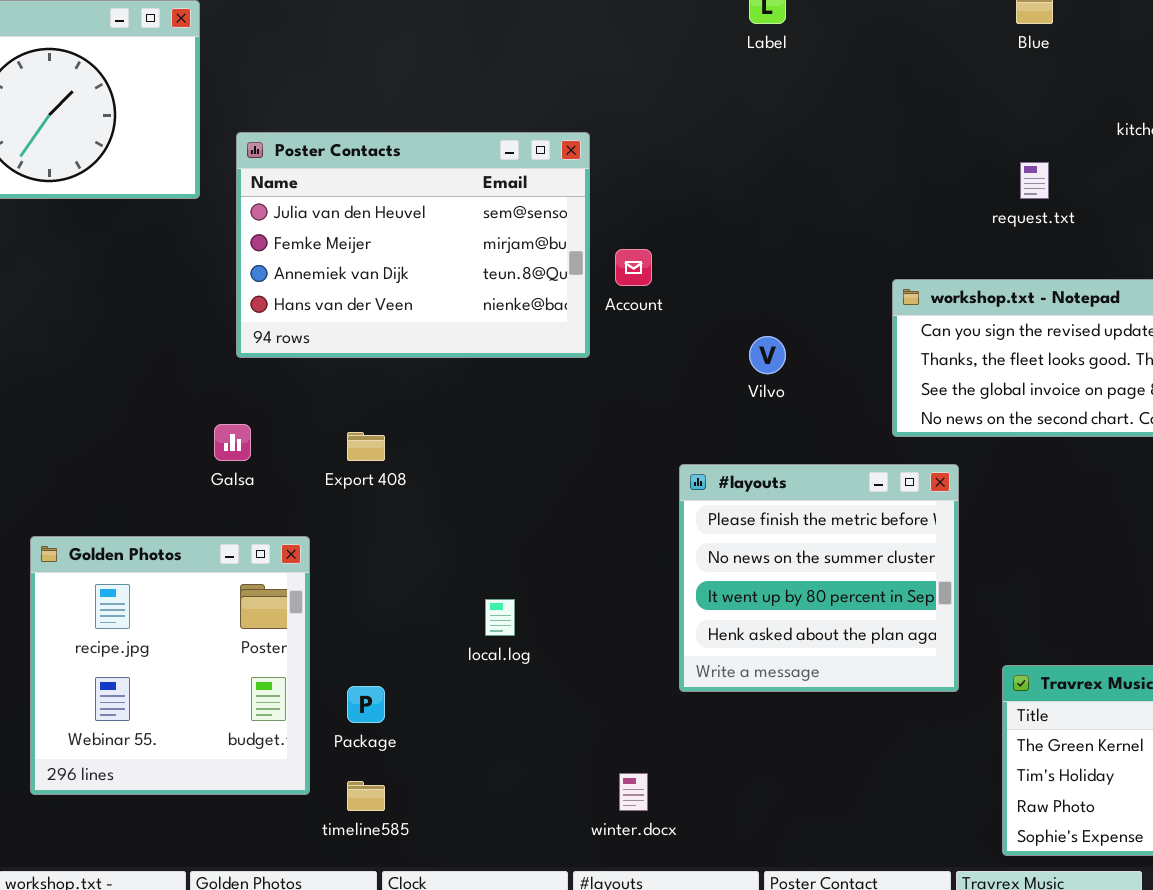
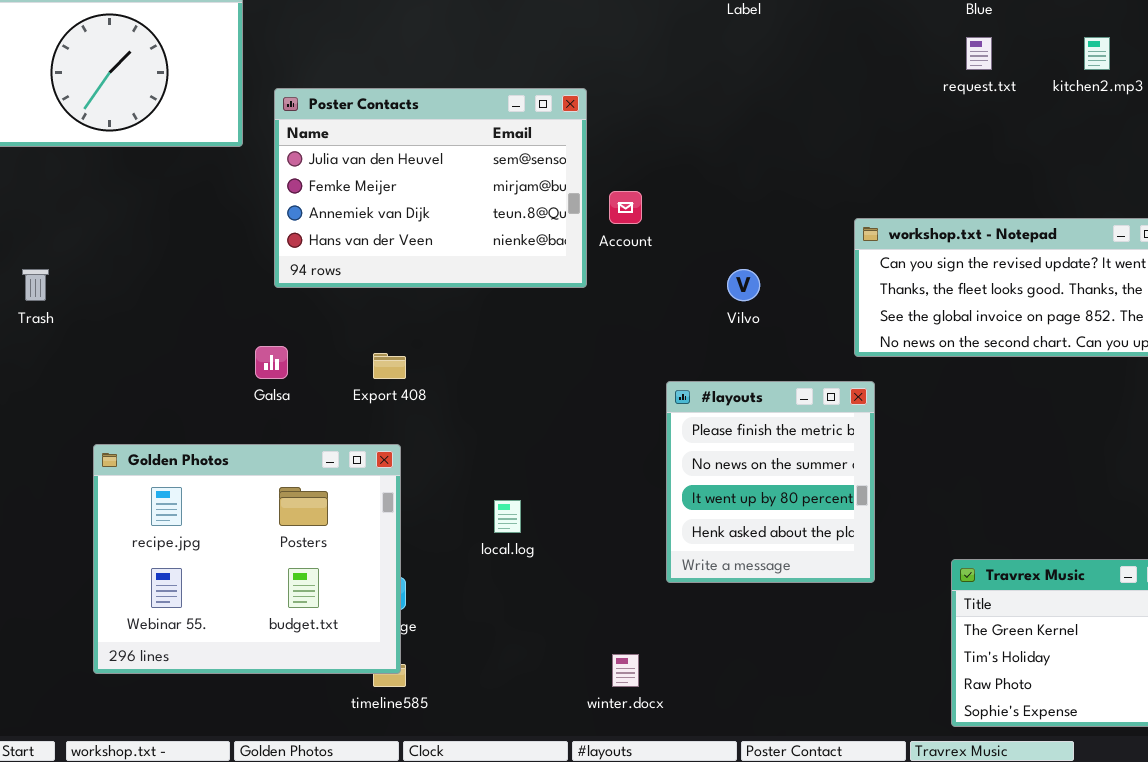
request.txt: [1020,162,1049,199] -> [966,37,992,70], moved
#layouts: [679,464,959,692] -> [666,381,875,583], resized
Golden Photos: [30,536,310,795] -> [93,444,401,674], resized

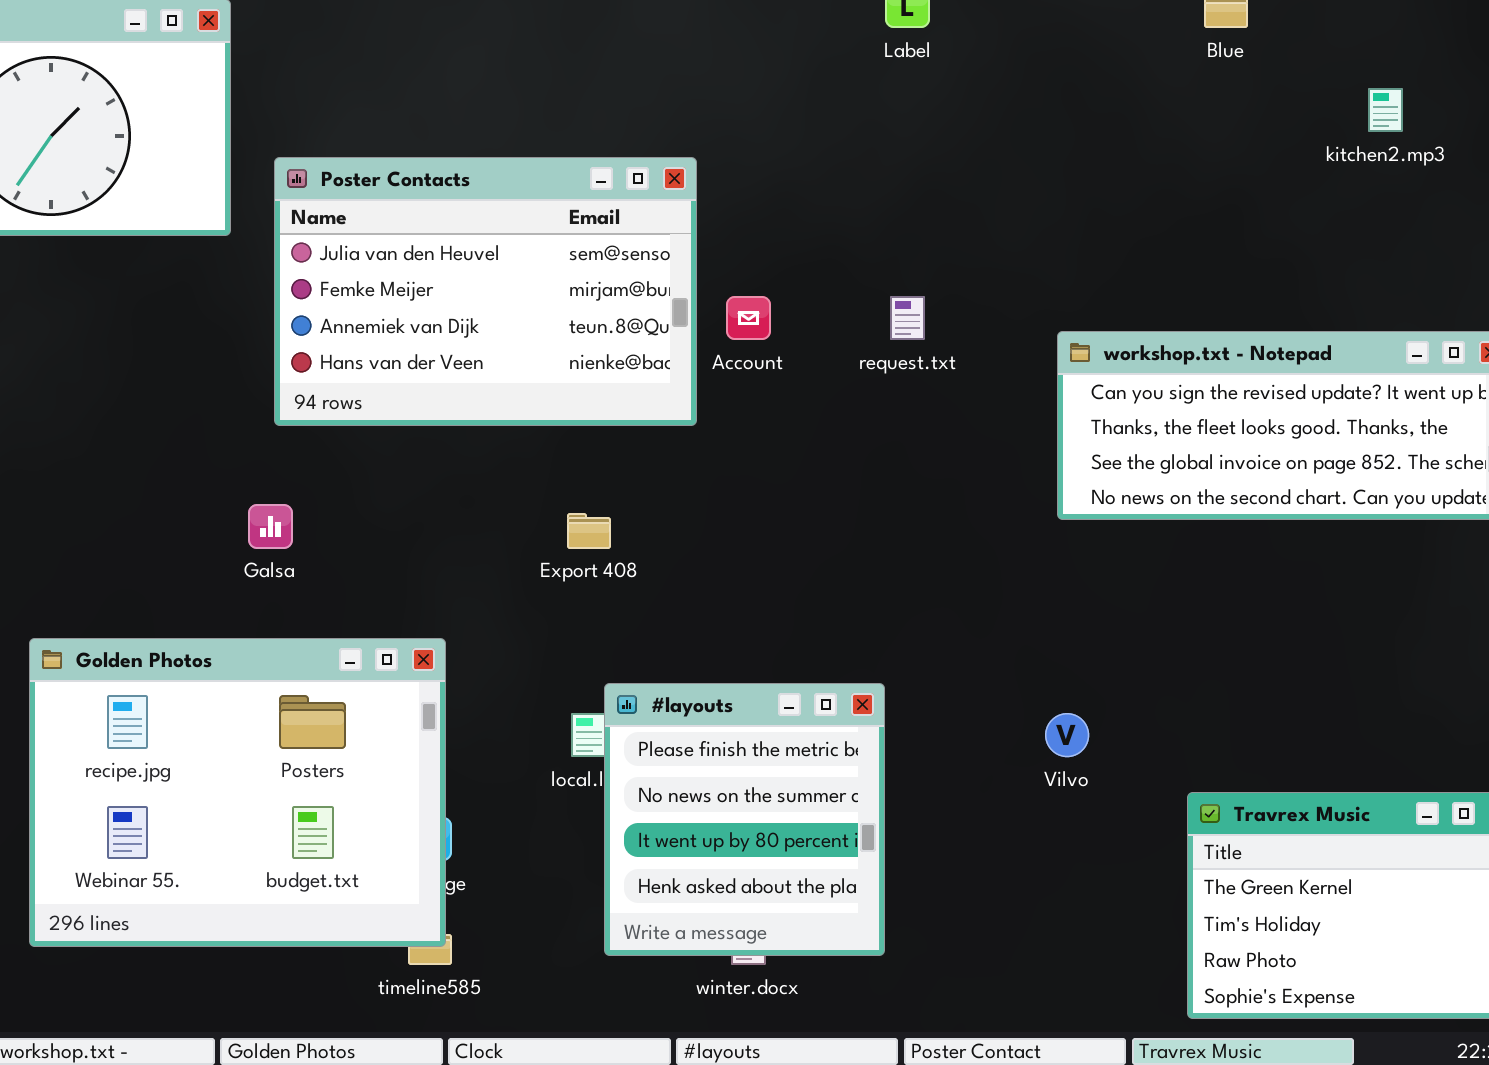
request.txt: [966,37,992,70] -> [890,296,925,340], moved
Vilvo: [727,269,760,301] -> [1045,713,1089,757], moved
Export 408: [373,353,406,379] -> [567,513,611,549], moved
#layouts: [666,381,875,583] -> [604,683,885,956], moved

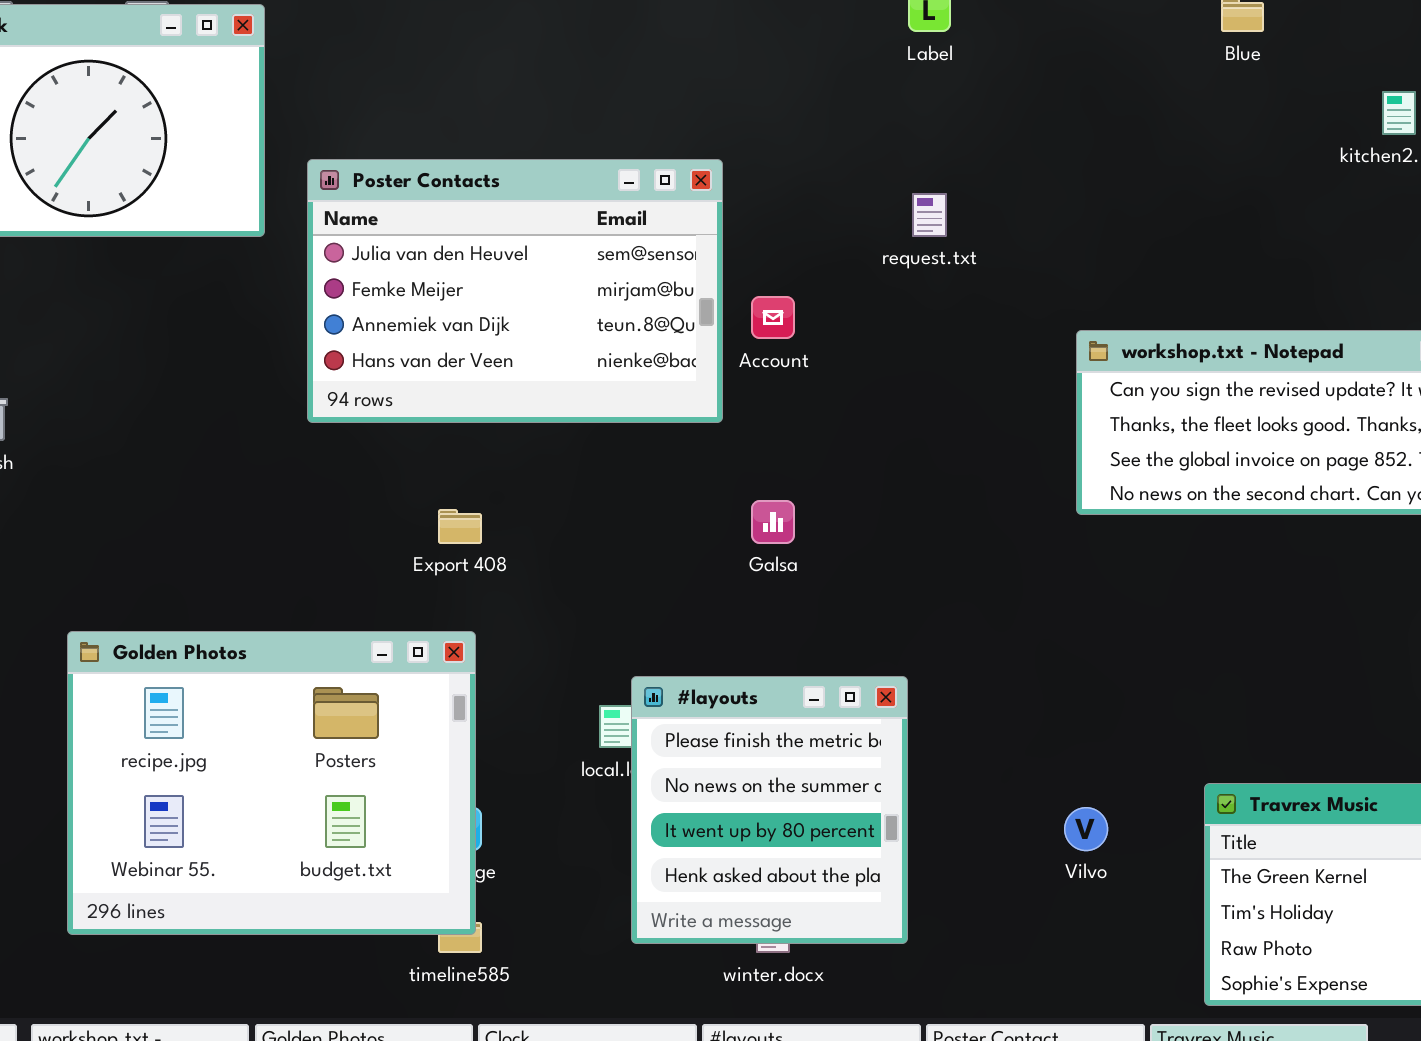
request.txt: [890,296,925,340] -> [912,193,947,237], moved
Galsa: [248,504,293,549] -> [751,500,795,544], moved
Export 408: [567,513,611,549] -> [438,509,482,544], moved
Vilvo: [1045,713,1089,757] -> [1064,807,1108,851], moved

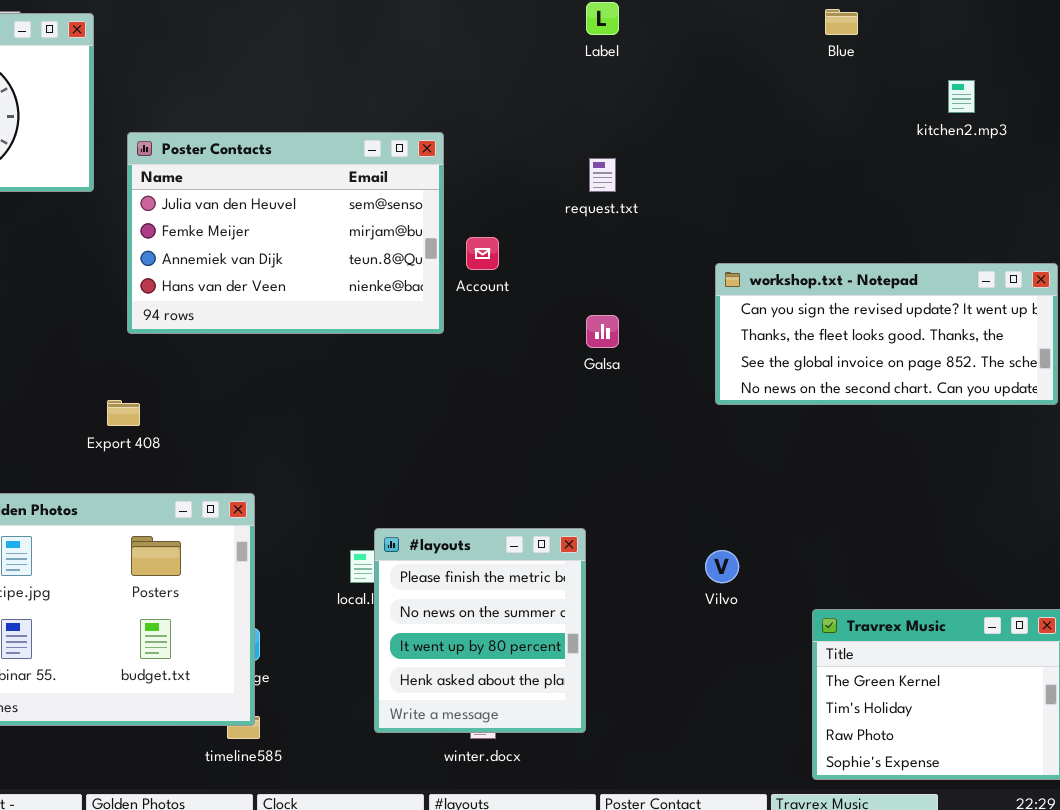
Galsa: [751,500,795,544] -> [586,315,619,348], moved
Export 408: [438,509,482,544] -> [107,400,140,426], moved
Vilvo: [1064,807,1108,851] -> [705,550,739,583], moved

